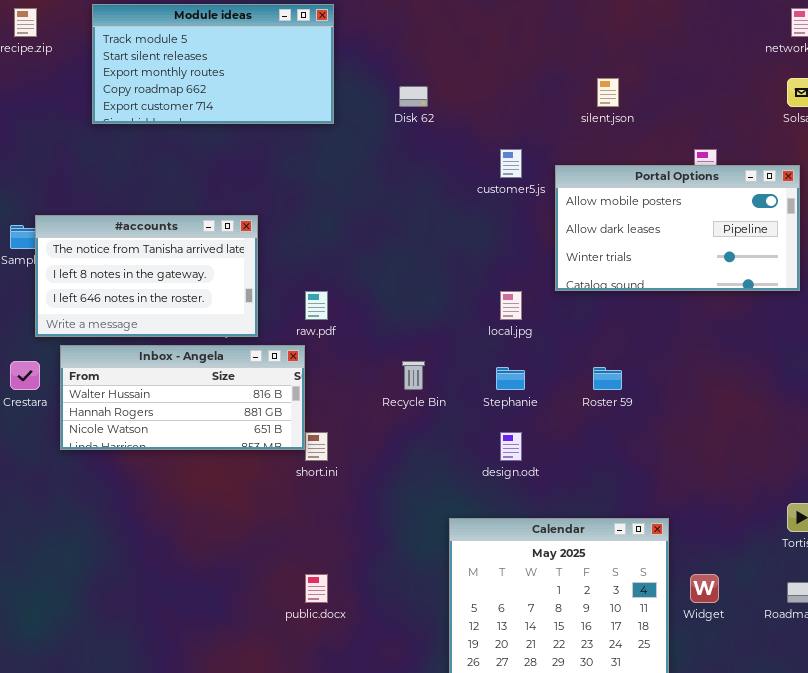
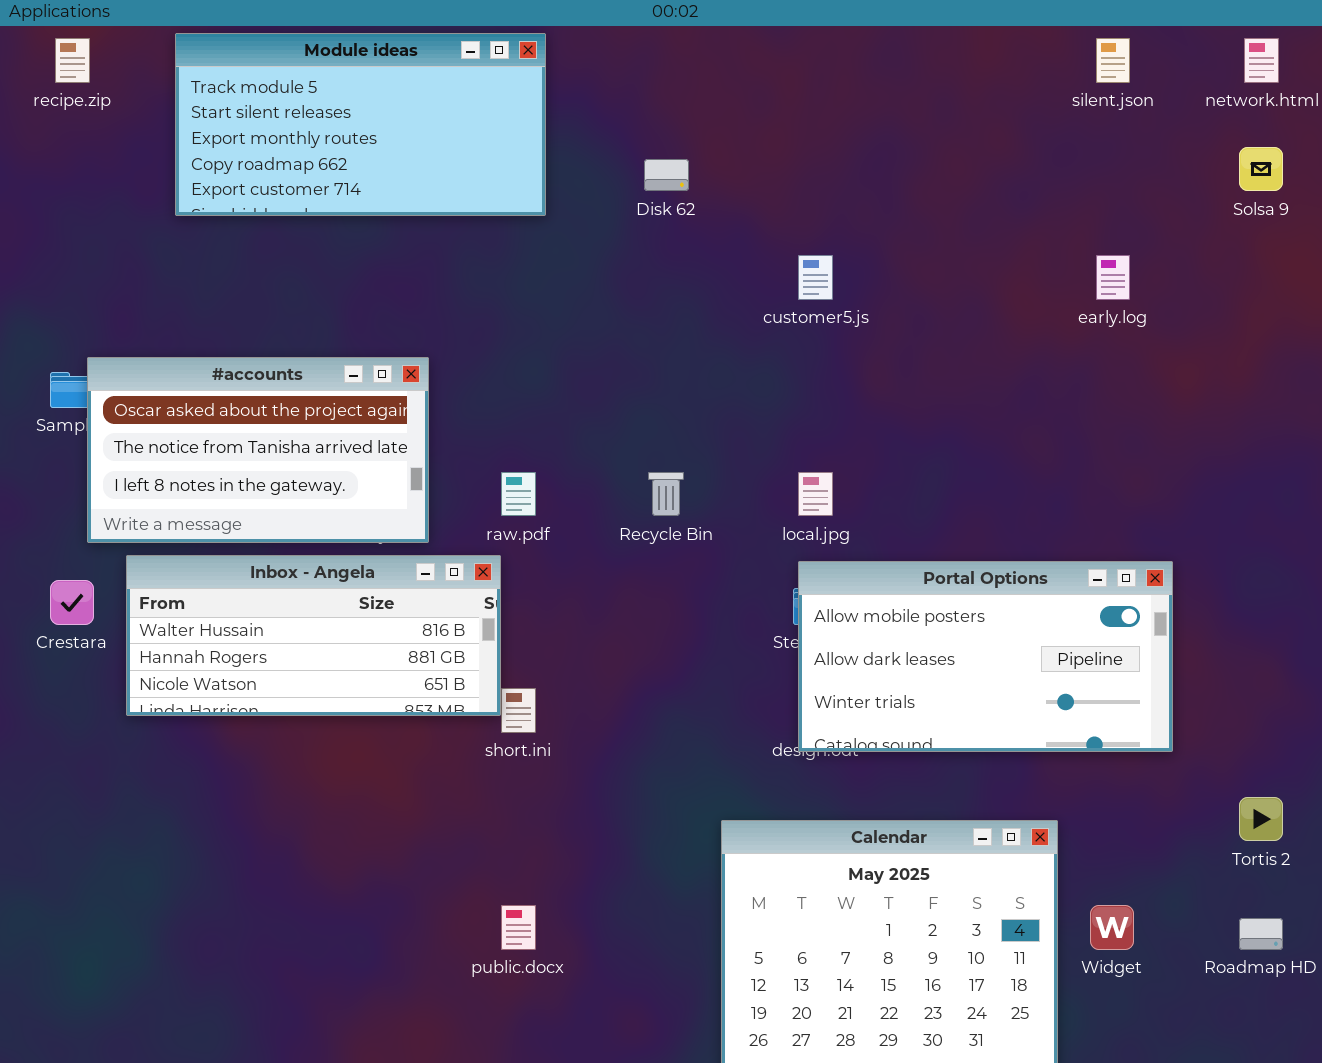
silent.json: [597,78,619,107] -> [1096,38,1130,83], moved
Portal Options: [555,165,800,291] -> [798,561,1173,752], moved
#accounts: [35,215,258,337] -> [87,357,429,543], scrolled up 1 row
Recycle Bin: [402,361,425,390] -> [648,472,684,516], moved

